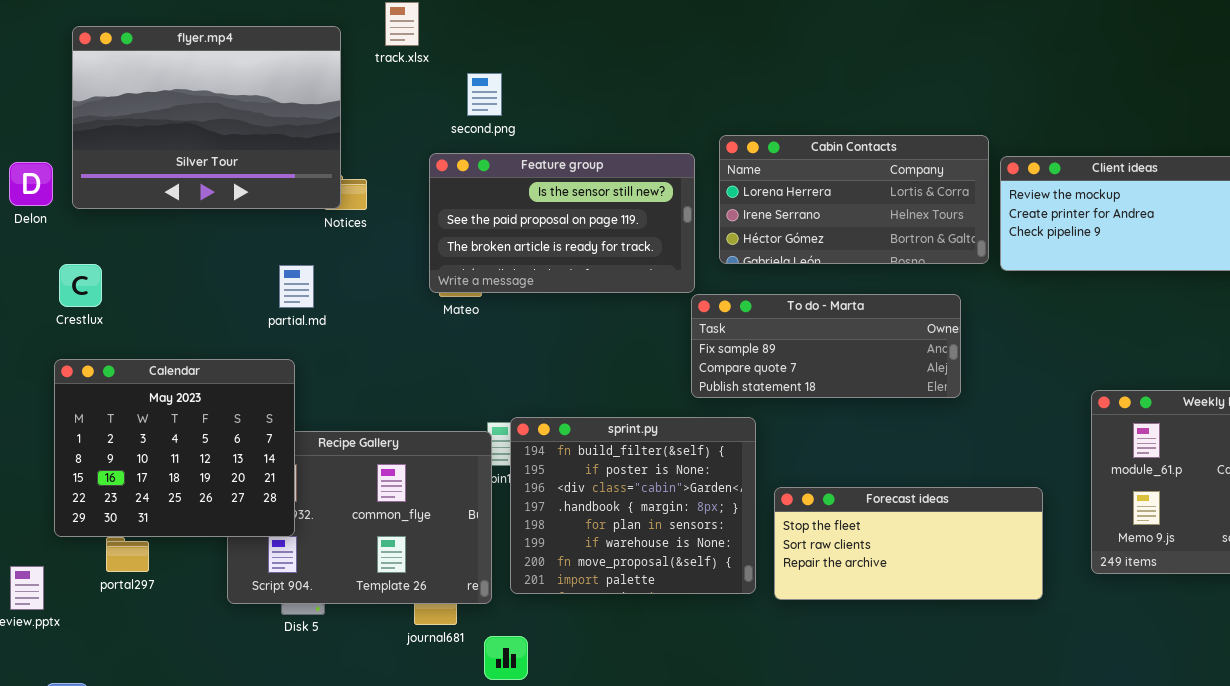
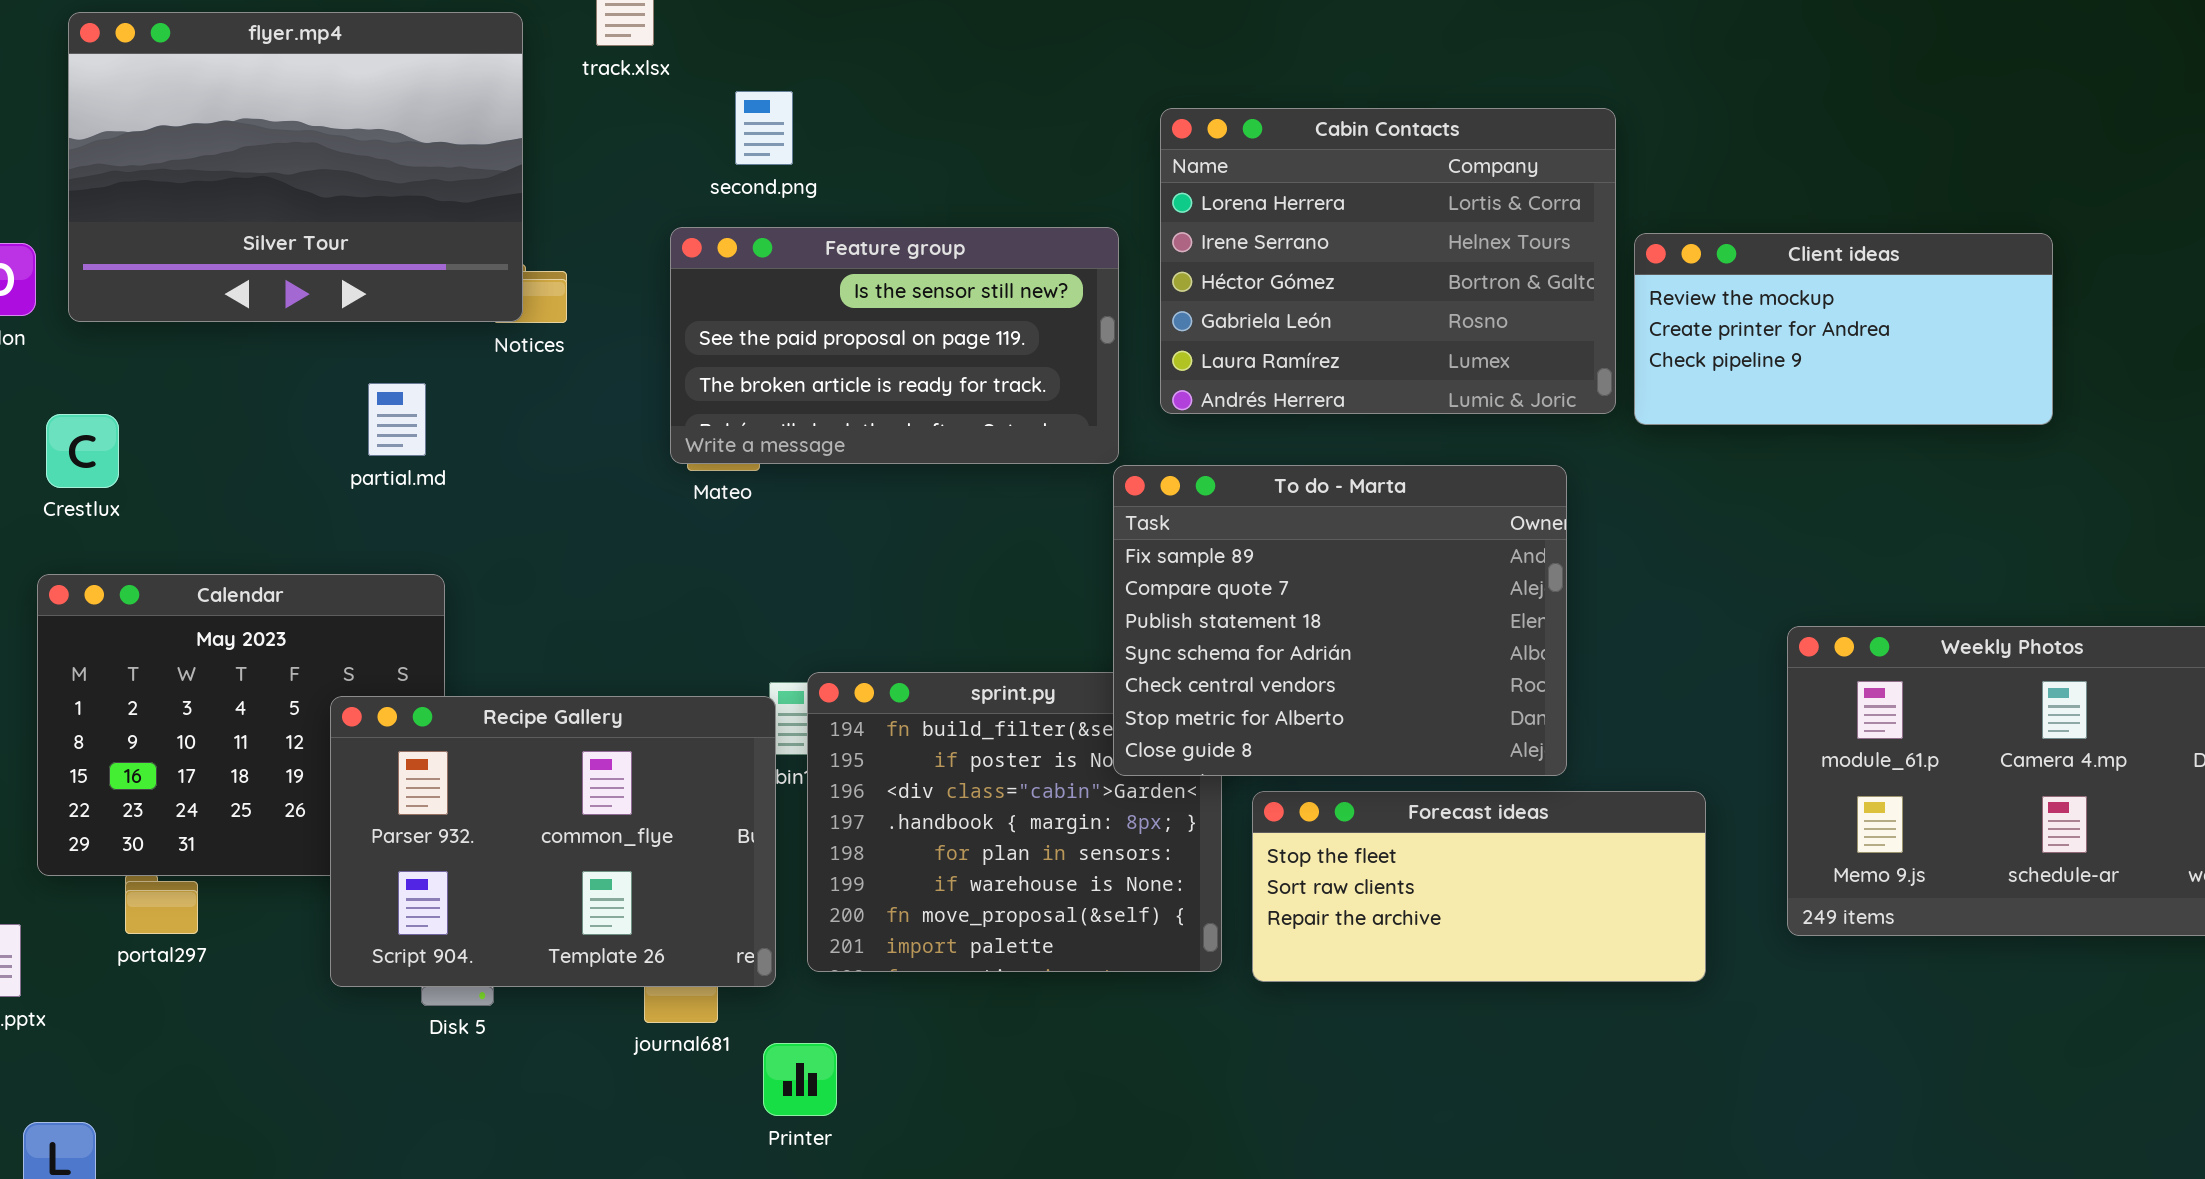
Cabin Contacts: [719,135,989,264] -> [1160,108,1616,414], resized
partial.md: [279,265,314,308] -> [368,383,426,456], moved
To do - Marta: [691,294,961,398] -> [1113,465,1567,776], resized
Recipe Gallery: [227,431,492,604] -> [330,696,776,987], raised

